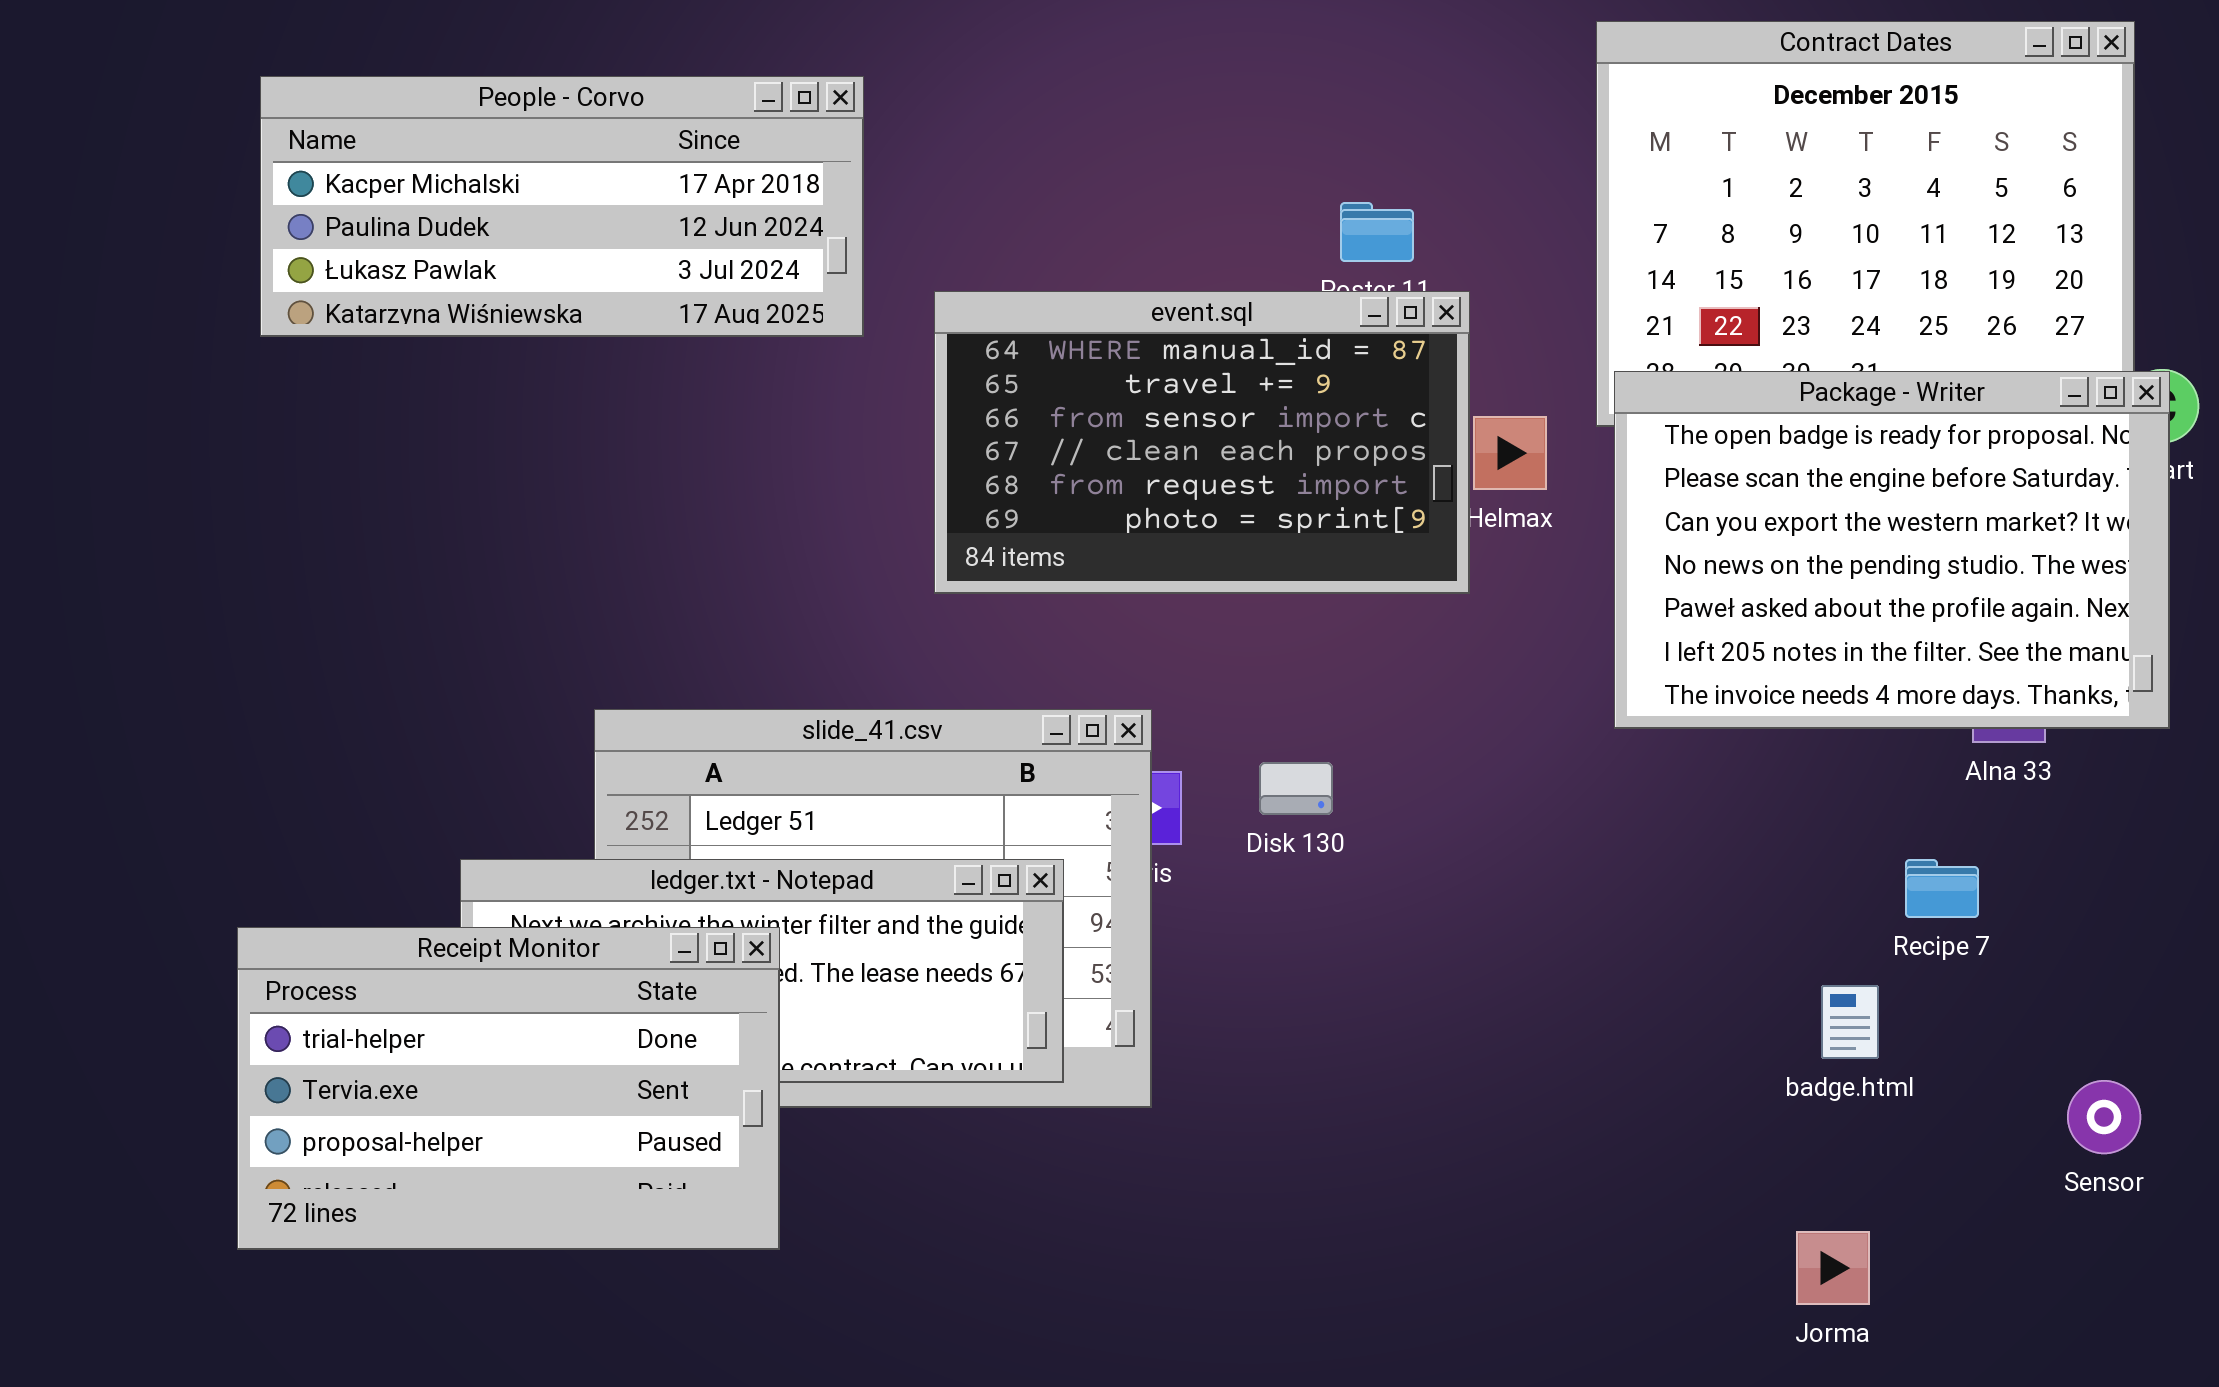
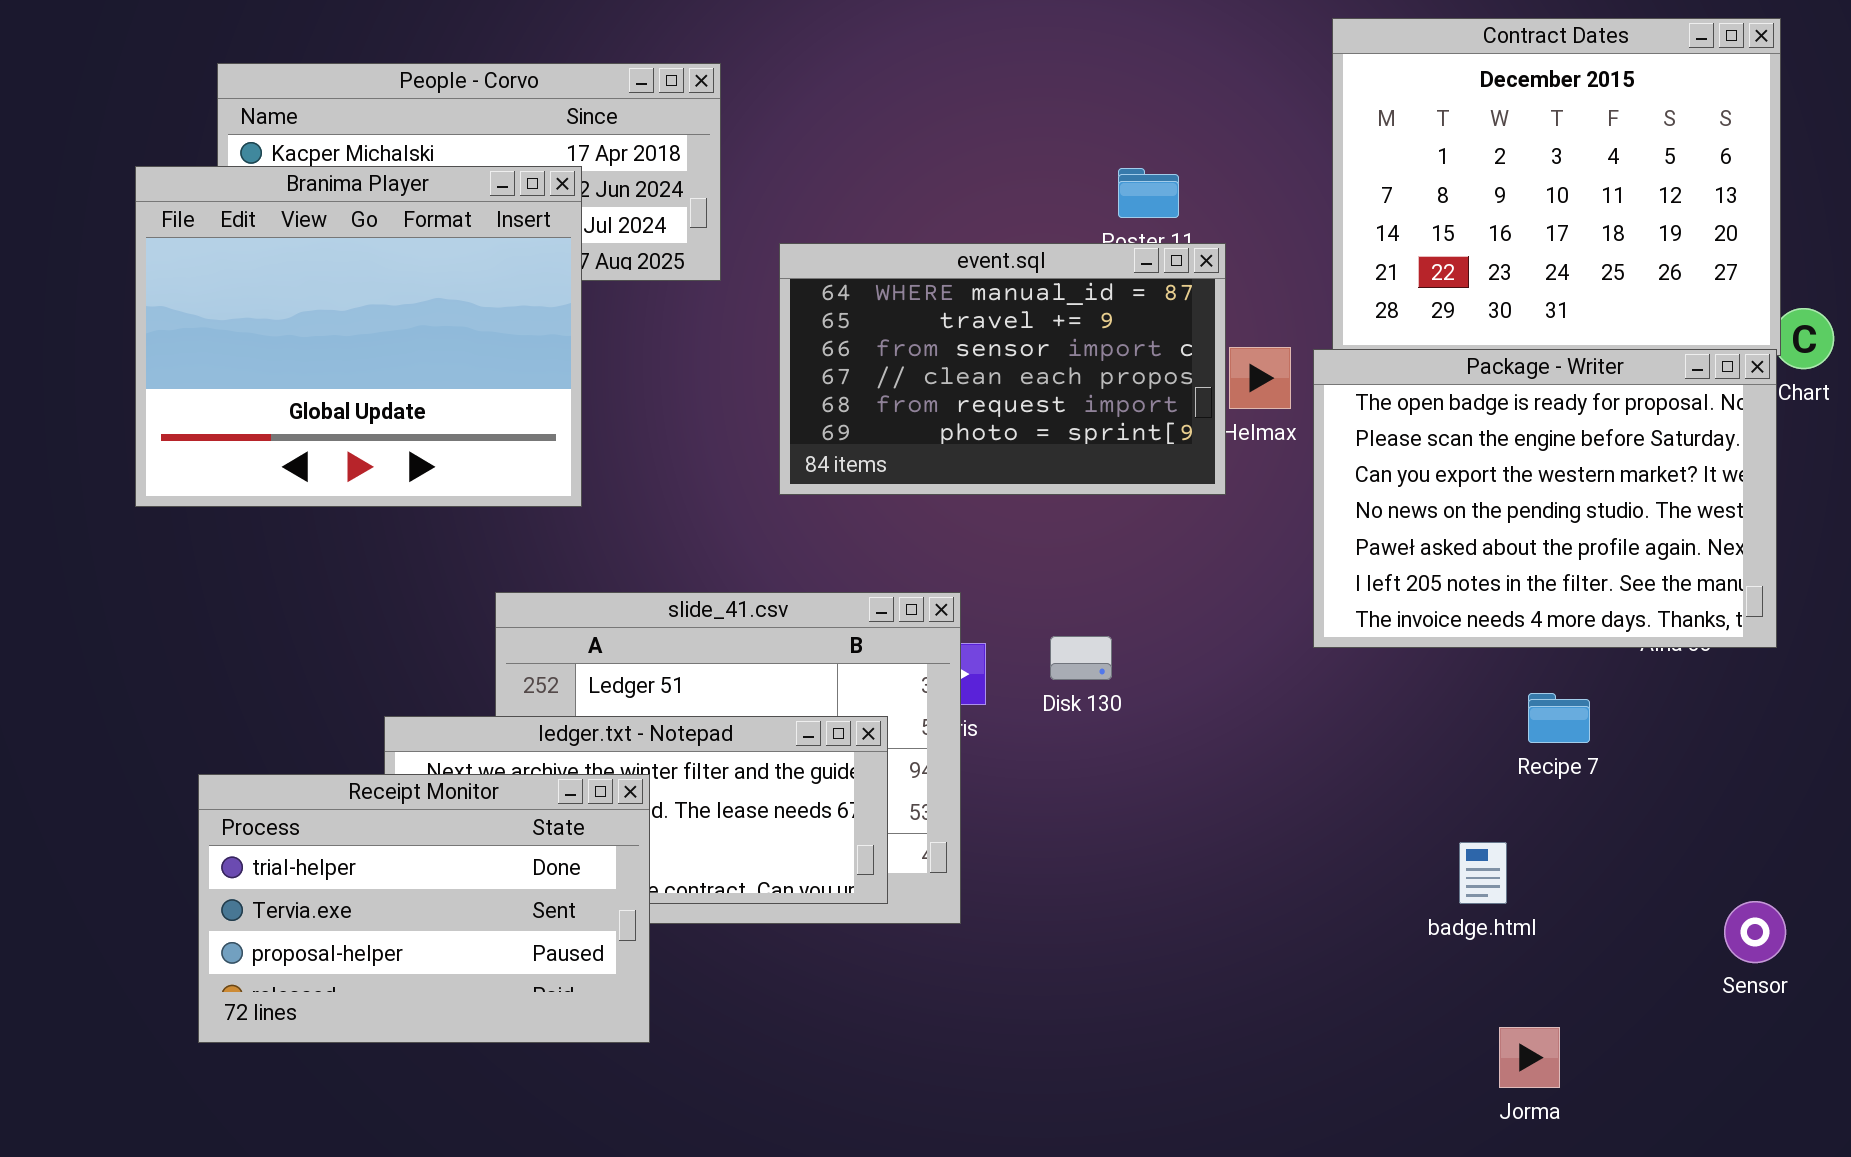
Branima Player: none -> [135,166,582,507], opened
Package - Writer: [1614,371,2170,729] -> [1313,349,1777,648], moved
Recipe 7: [1905,859,1979,918] -> [1528,693,1590,743], moved
badge.html: [1821,985,1879,1059] -> [1459,842,1507,904], moved

